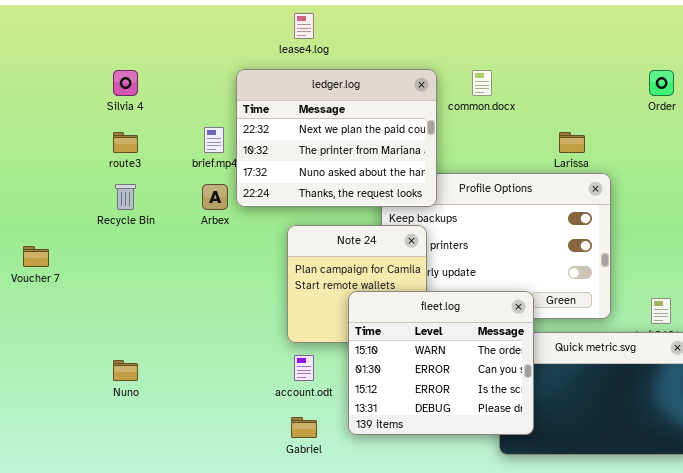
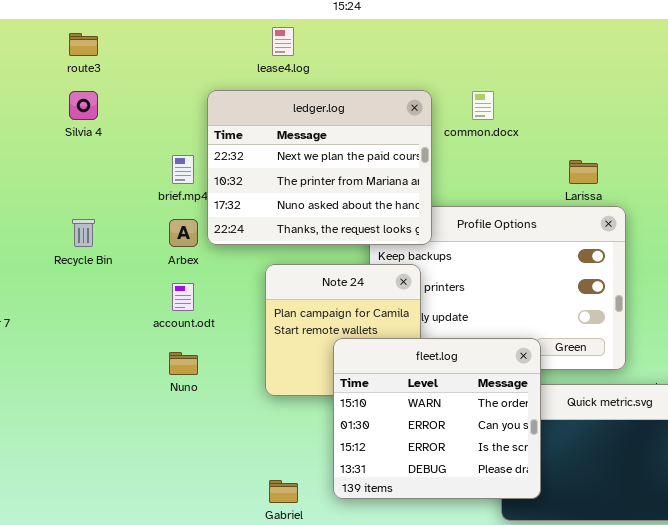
route3: [113,132,138,153] -> [69,33,98,56], moved
account.odt: [294,355,314,381] -> [172,283,194,311], moved
Nuno: [113,360,138,381] -> [169,352,198,375], moved

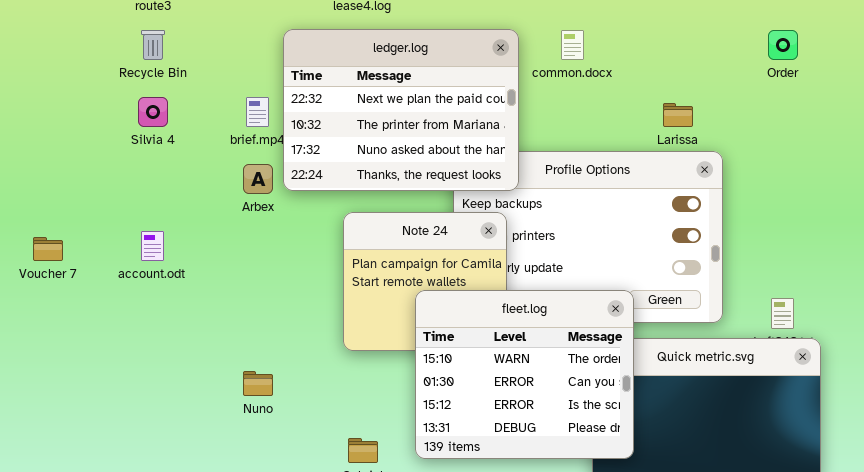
Silvia 4: [69,91,98,120] -> [138,97,168,127], moved
Recycle Bin: [72,219,95,247] -> [141,30,165,60], moved
account.odt: [172,283,194,311] -> [141,231,164,261], moved
Nuno: [169,352,198,375] -> [243,371,273,396], moved

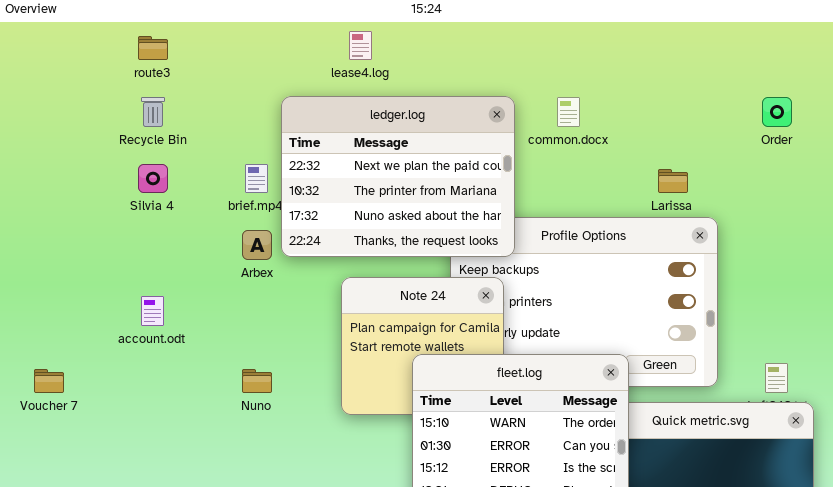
Voucher 7: [33,237,63,261] -> [34,369,64,393], moved
Nuno: [243,371,273,396] -> [242,369,272,393], moved

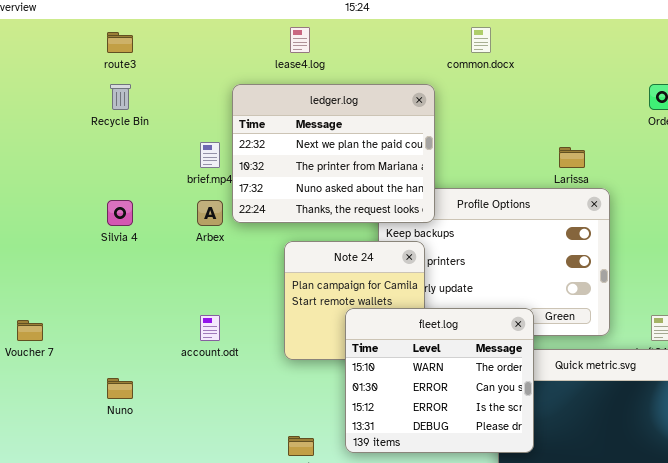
common.docx: [557,97,580,127] -> [471,27,491,53], moved
Silvia 4: [138,164,168,193] -> [107,200,133,226], moved
account.odt: [141,296,164,326] -> [200,315,220,341], moved
Nuno: [242,369,272,393] -> [107,378,133,399], moved

